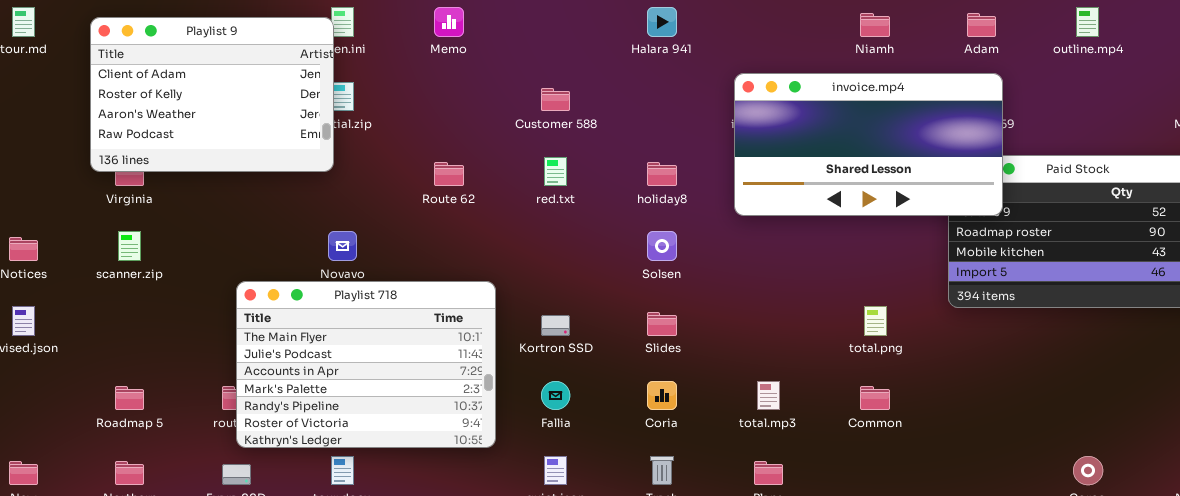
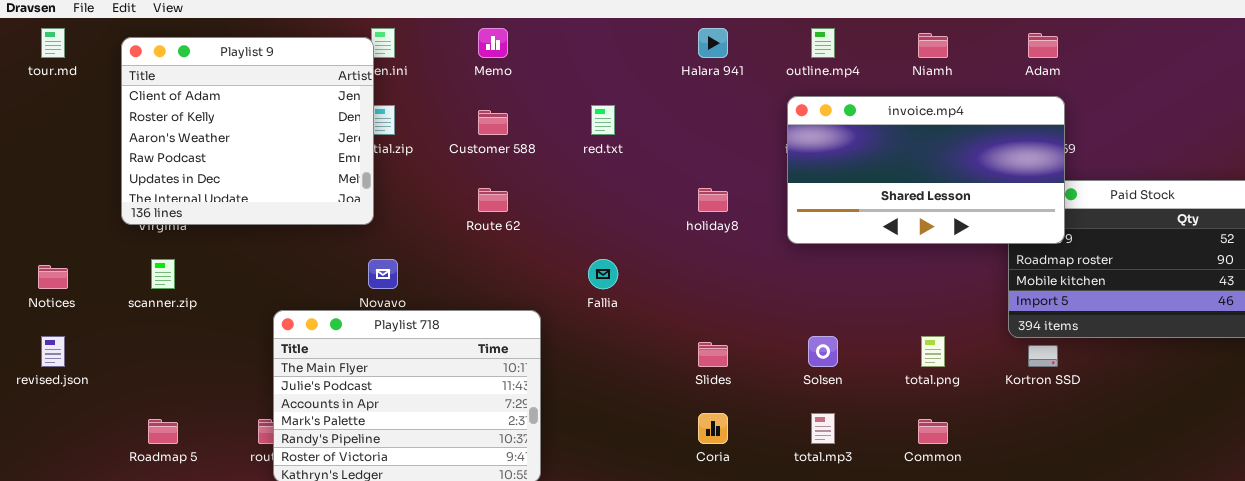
outline.mp4: [1076,7,1099,37] -> [811,28,835,58], moved
Playlist 9: [90,17,334,172] -> [121,37,374,225], resized
Customer 588: [541,88,570,111] -> [478,110,508,135], moved
red.txt: [544,157,567,186] -> [591,105,615,135], moved
Solsen: [647,231,677,261] -> [808,336,838,367], moved
Kortron SSD: [541,315,570,336] -> [1028,345,1058,367], moved
Fallia: [541,381,570,410] -> [588,259,618,289], moved

